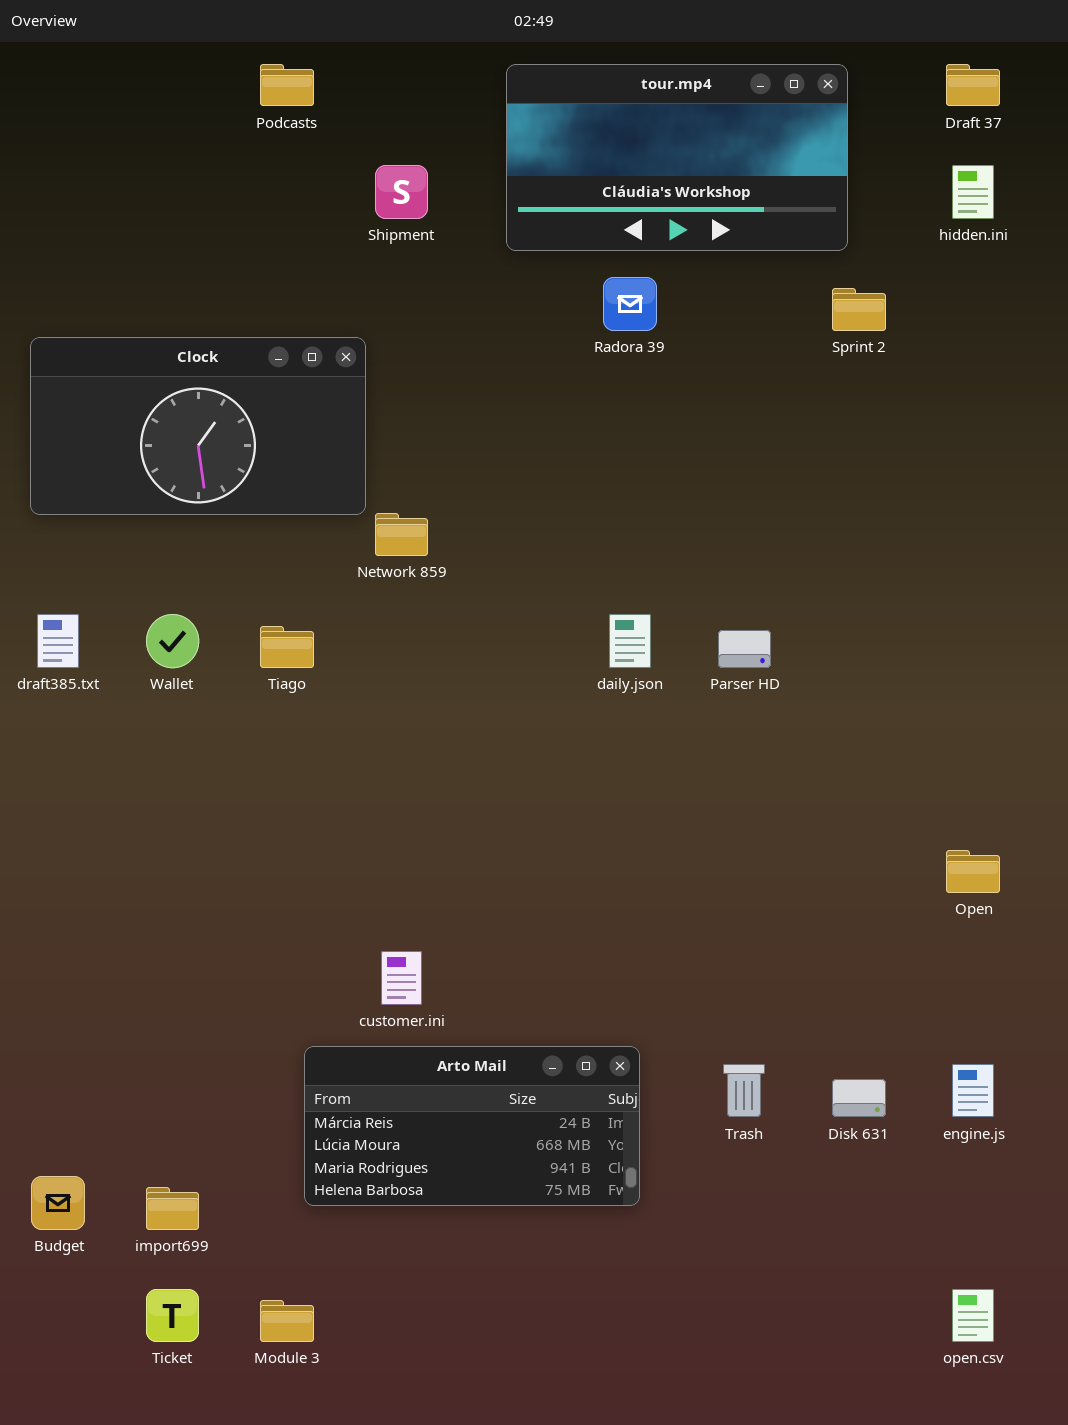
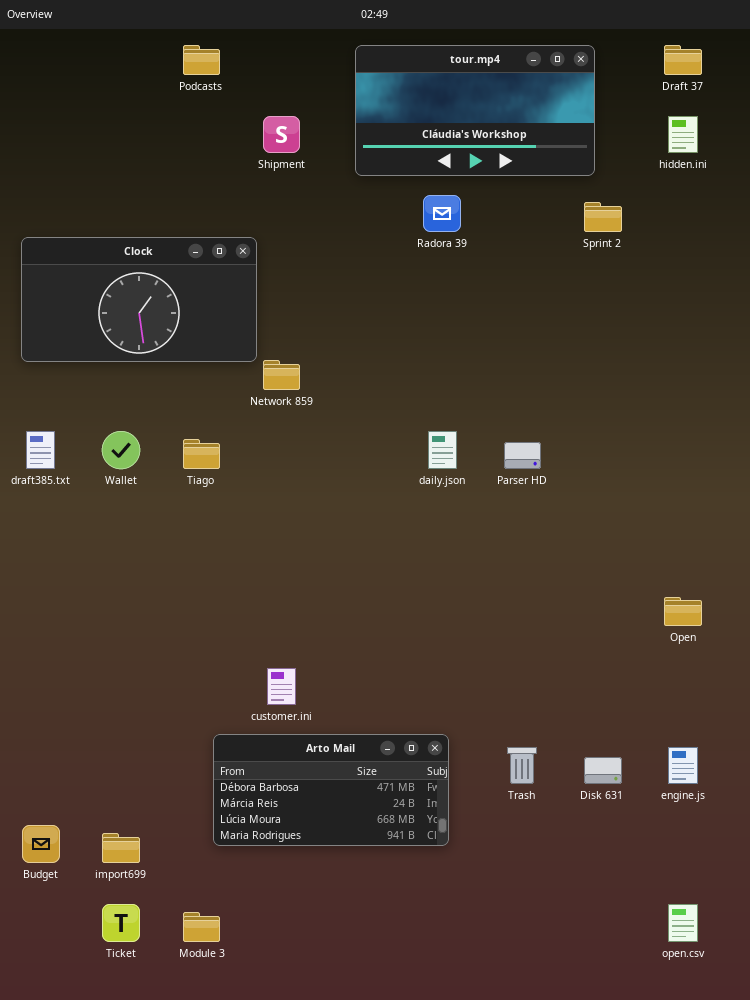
Arto Mail: [304,1046,640,1206] -> [213,734,449,846], scrolled up 1 row

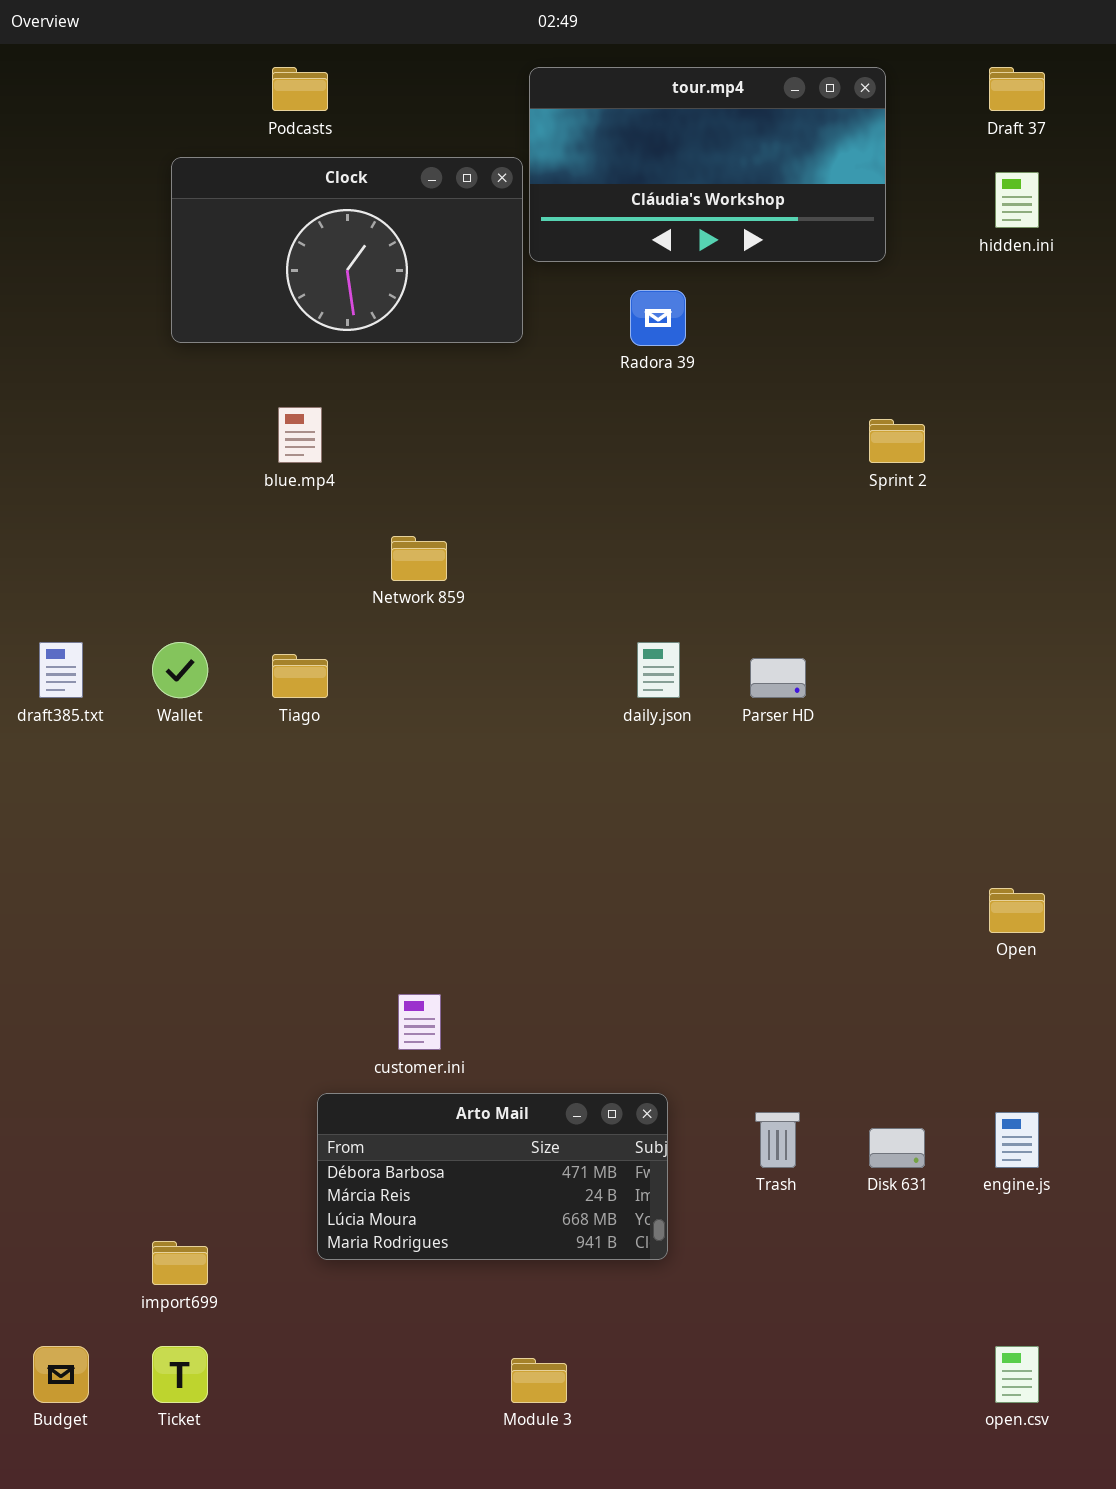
Sprint 2: [584,202,622,232] -> [869,419,925,463], moved
Clock: [21,237,257,362] -> [171,157,523,343], moved
Budget: [22,825,60,863] -> [33,1346,89,1403], moved
Module 3: [183,912,220,942] -> [511,1358,567,1403], moved

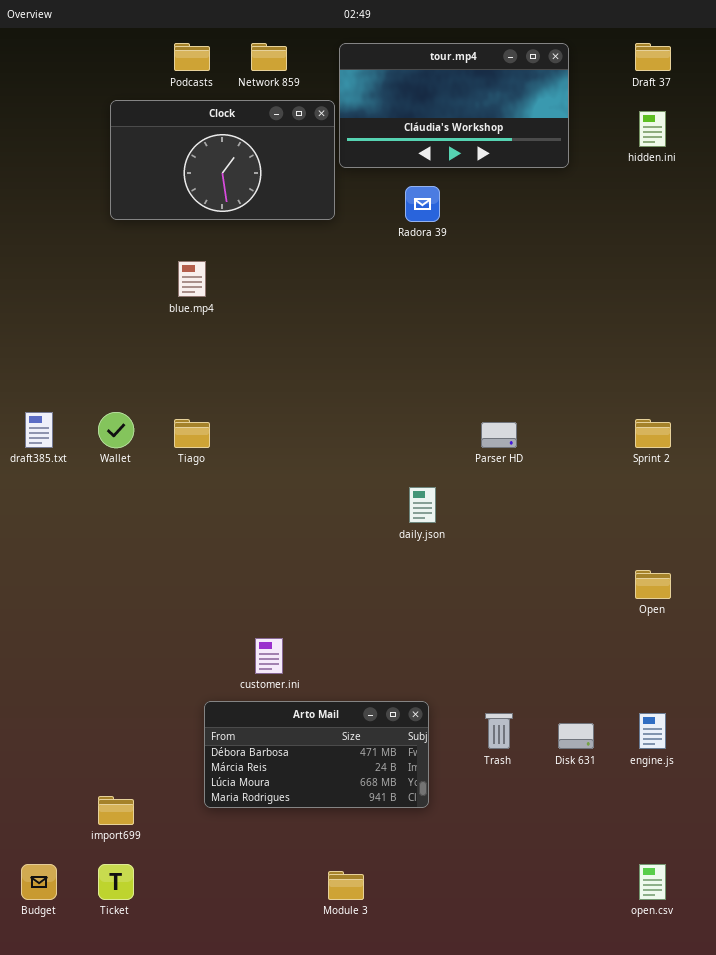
Sprint 2: [869,419,925,463] -> [635,419,671,448], moved
Network 859: [391,536,447,581] -> [251,43,287,71], moved
daily.json: [637,642,680,698] -> [409,487,436,523], moved

